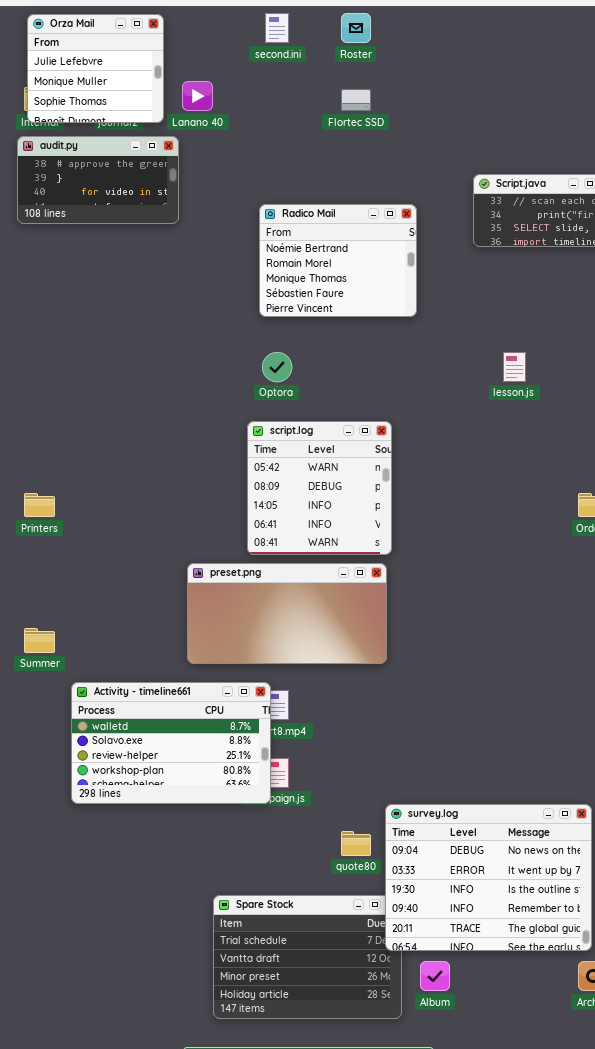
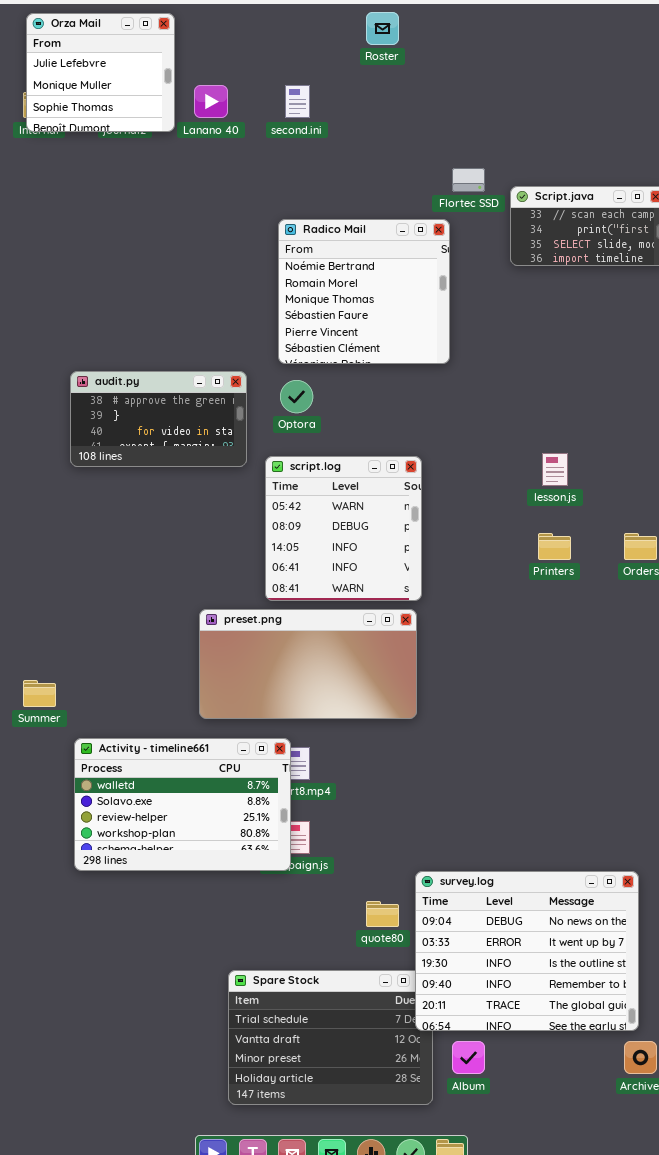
second.ini: [265,13,289,43] -> [285,85,310,118], moved
Flortec SSD: [341,89,371,111] -> [452,168,485,192], moved
audit.py: [17,136,179,224] -> [70,371,247,467], moved
Radico Mail: [259,204,417,317] -> [278,219,450,364], resized
lesson.js: [503,352,526,382] -> [542,453,568,486], moved
Printers: [24,493,55,517] -> [538,533,571,560], moved

